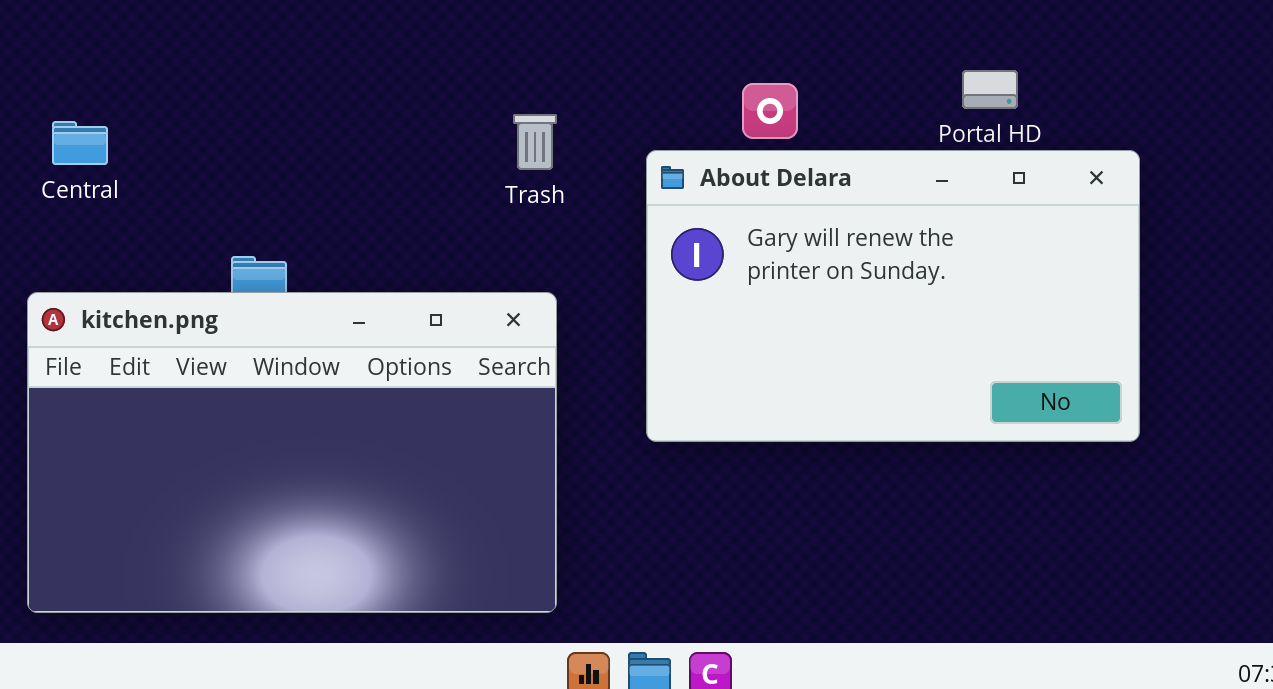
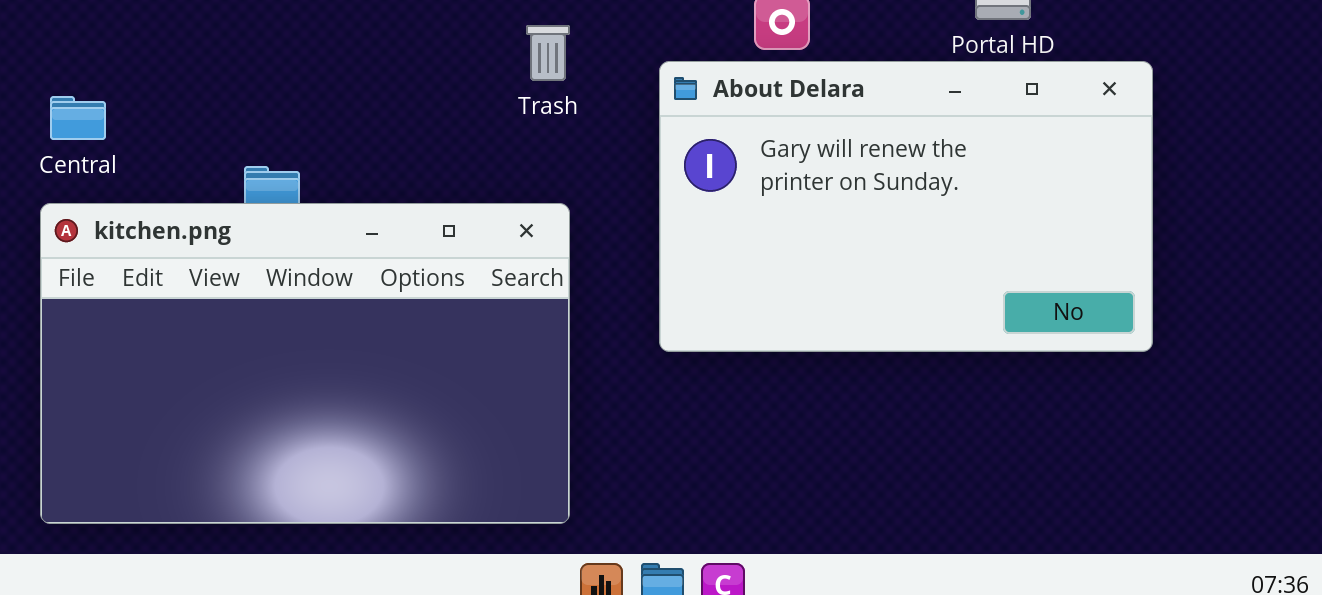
Central: [52,121,108,165] -> [50,96,106,140], moved

